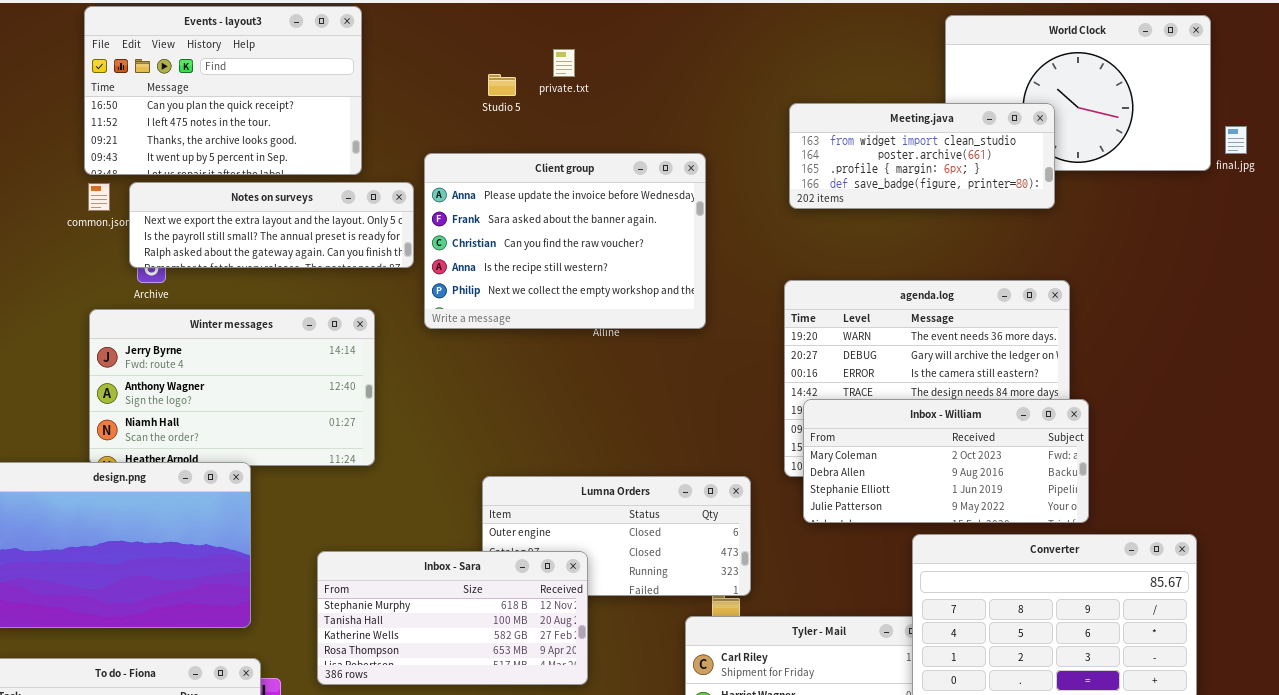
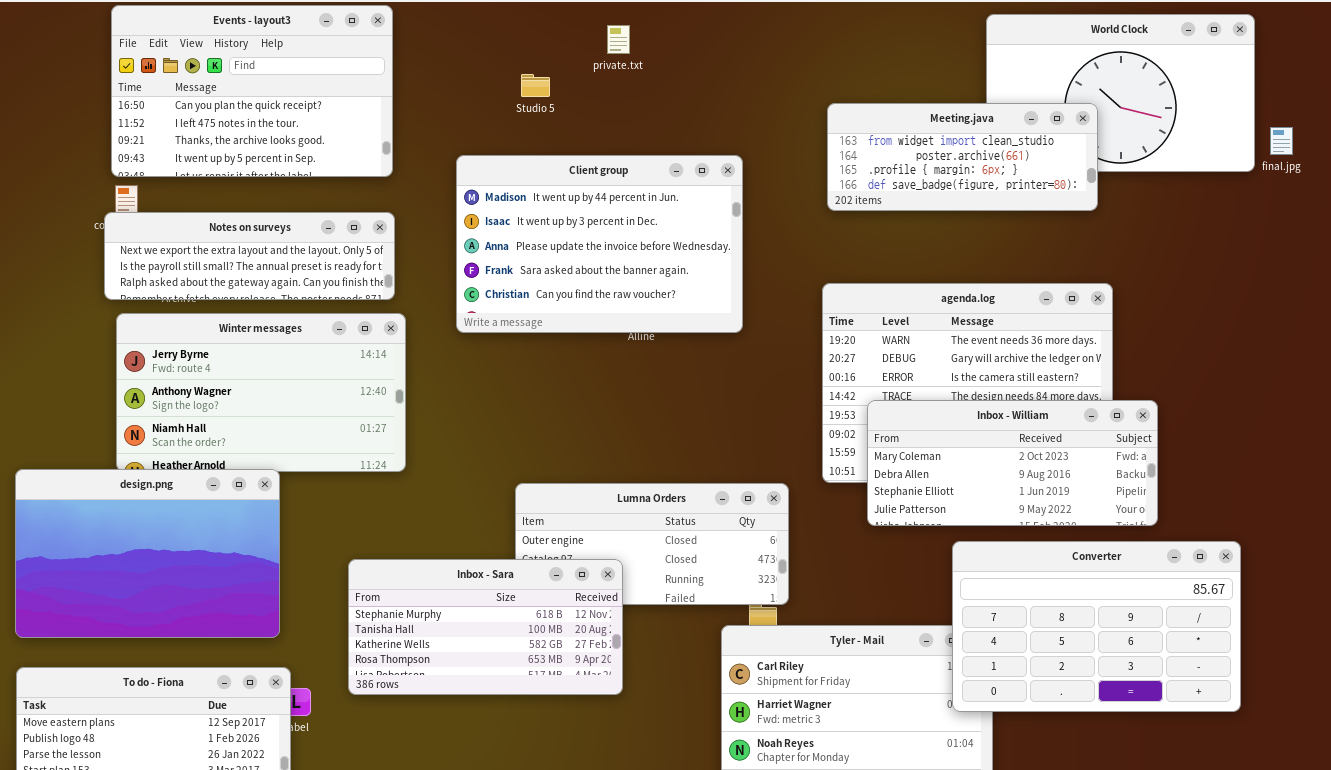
private.txt: [553,49,575,77] -> [607,25,630,54], moved
Client group: [424,153,706,329] -> [456,155,743,333], scrolled up 2 rows
Notes on surveys: [129,182,414,268] -> [104,212,395,300], moved
Inbox - William: [803,399,1089,523] -> [867,400,1158,526], moved

